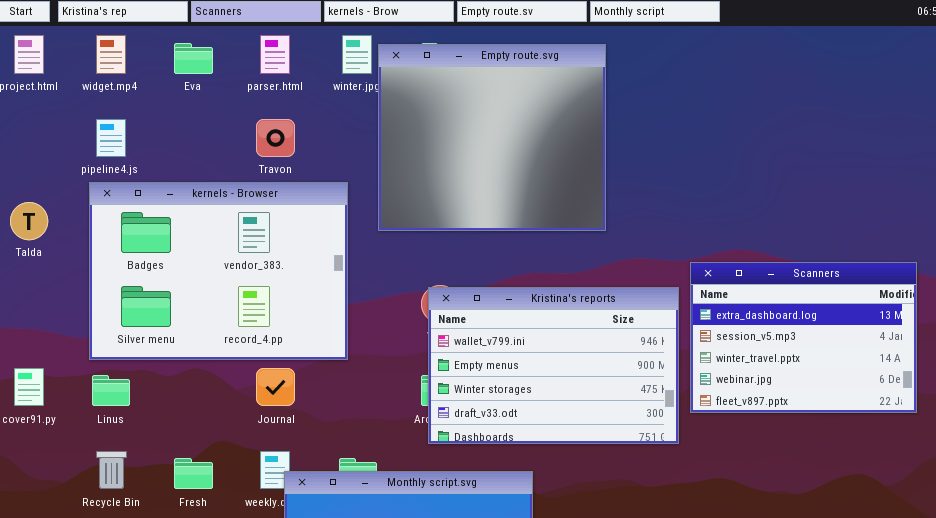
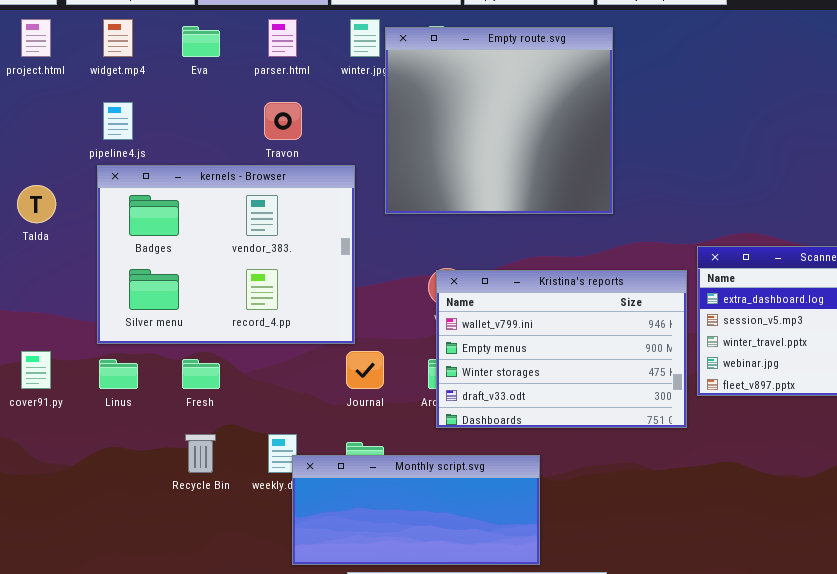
Journal: [256,368,295,406] -> [346,351,384,389], moved
Recycle Bin: [96,451,127,489] -> [185,434,216,473], moved
Fresh: [174,458,213,489] -> [182,359,220,389], moved

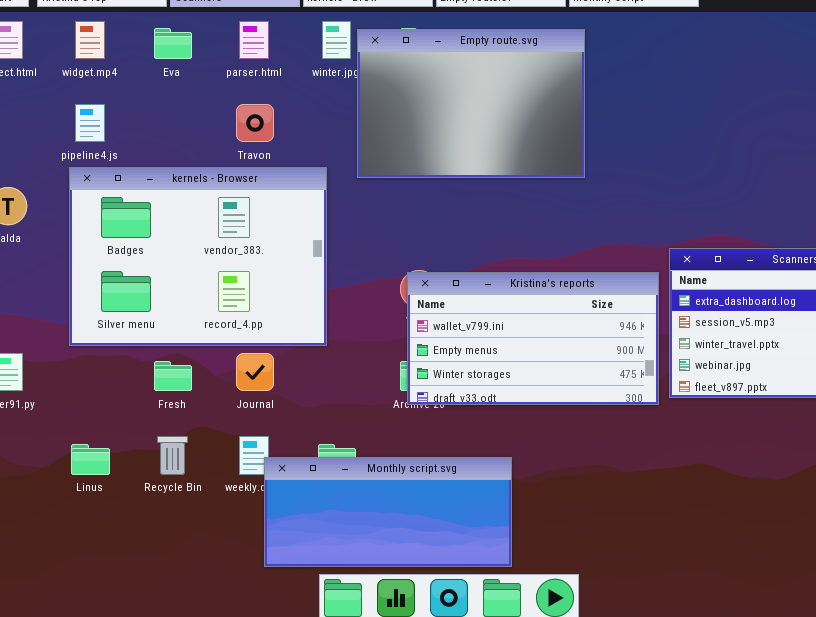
Empty route.svg: [385,27,613,214] -> [357,29,585,178], resized
Kristina's reports: [436,270,687,428] -> [407,272,659,405], resized
Journal: [346,351,384,389] -> [236,353,274,391], moved
Linus: [99,359,138,389] -> [71,444,110,475], moved

